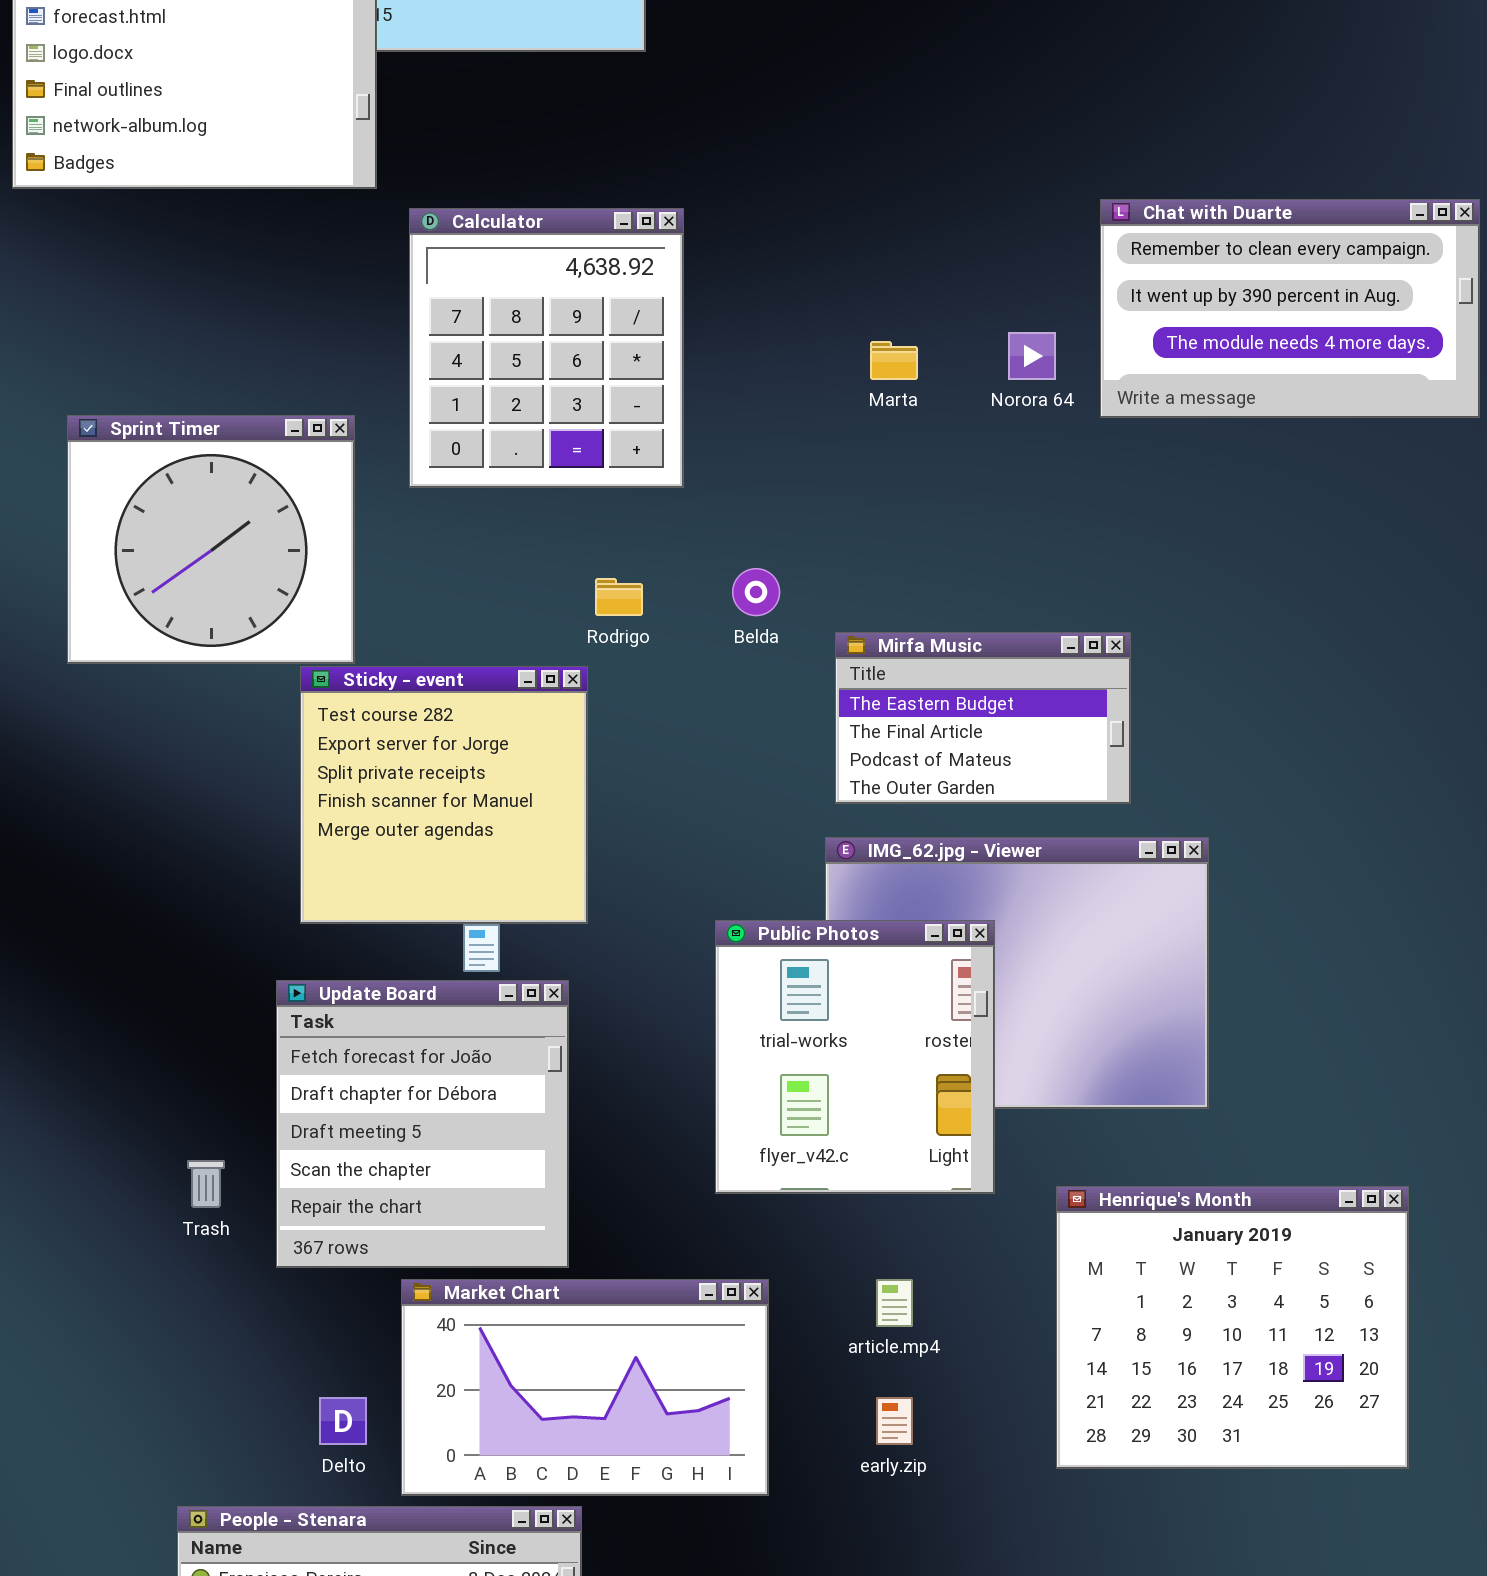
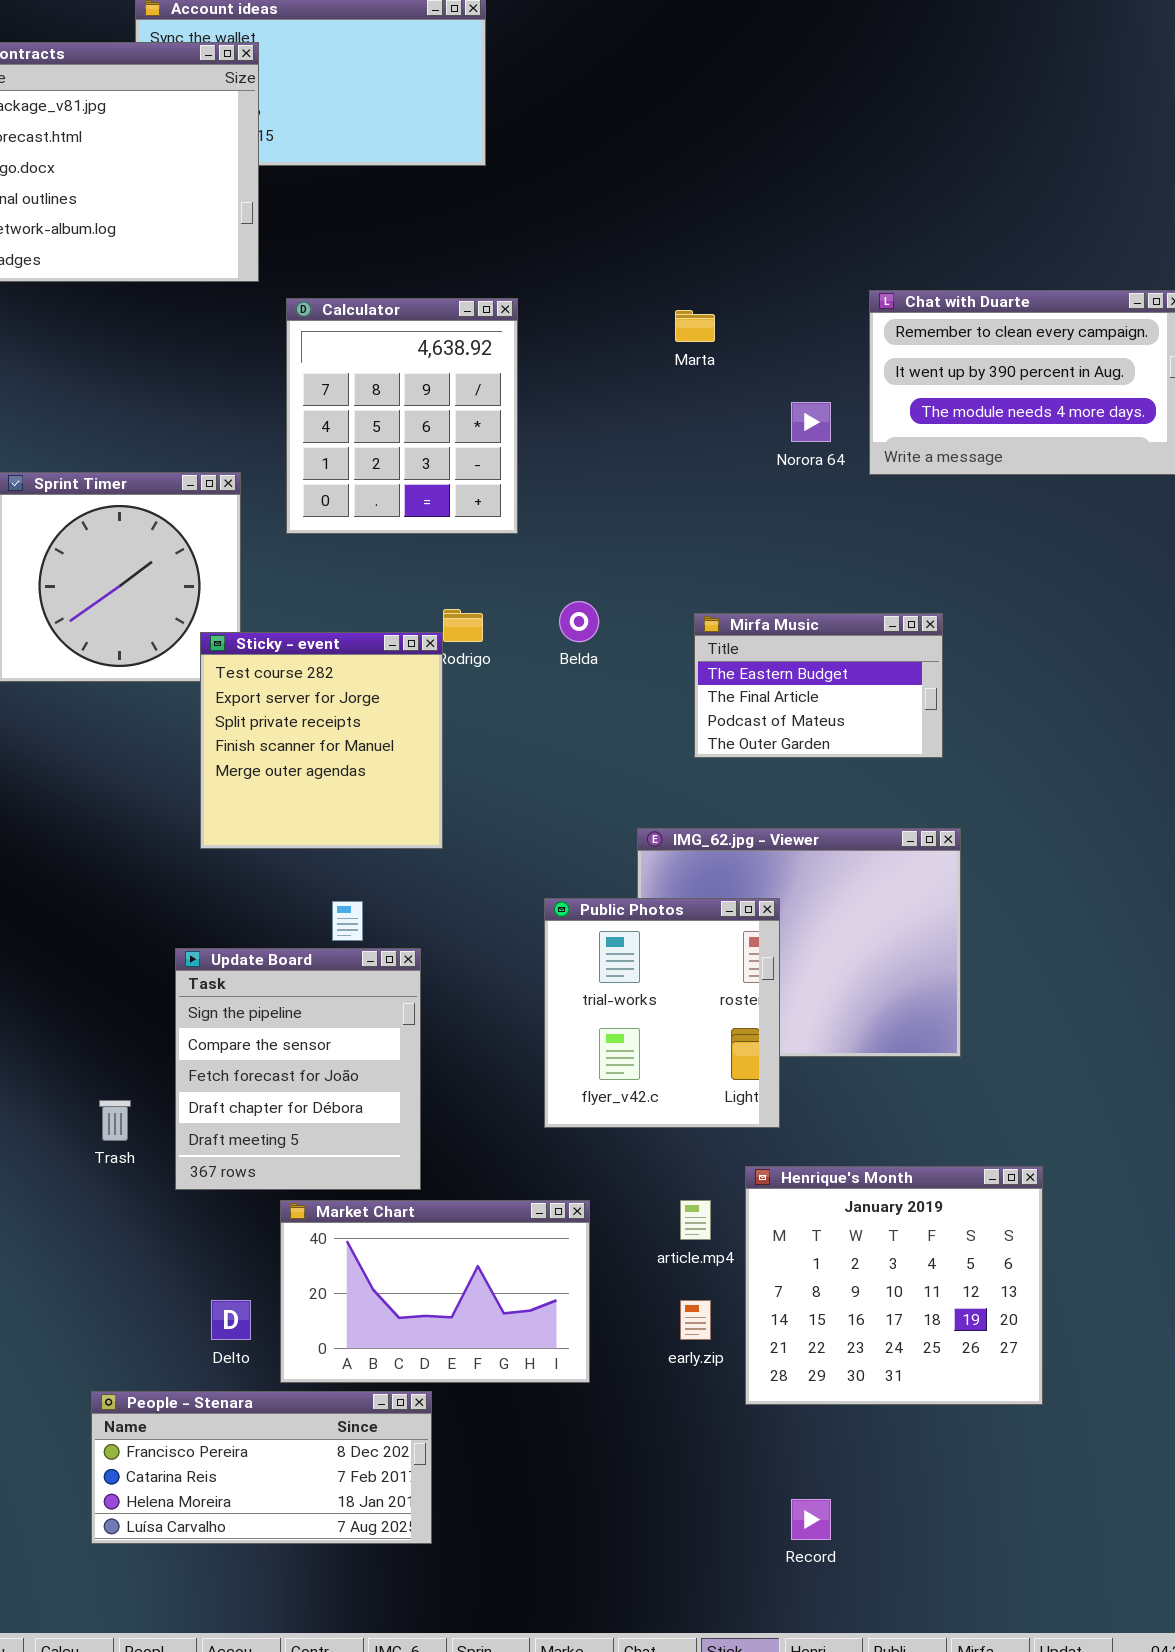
Marta: [870,341,918,380] -> [675,310,715,342], moved
Mirfa Music: [835,632,1131,804] -> [694,613,943,758], moved
Sticky - event: [300,666,588,924] -> [200,632,443,849], moved
Update Board: [276,980,569,1268] -> [175,948,421,1190], scrolled up 2 rows
Henrique's Month: [1056,1186,1409,1469] -> [745,1166,1043,1405], moved

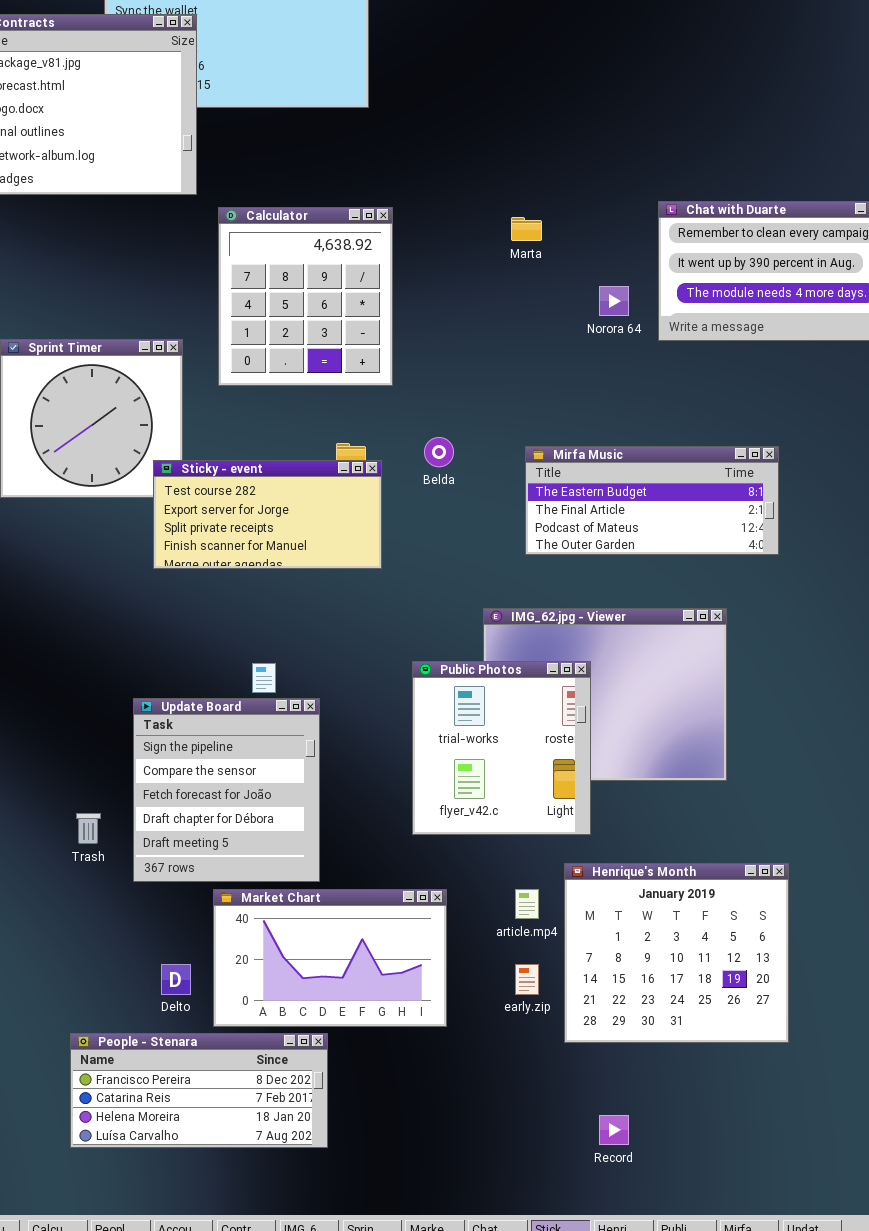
Mirfa Music: [694,613,943,758] -> [525,446,779,555], resized
Sticky - event: [200,632,443,849] -> [153,460,382,569], resized

